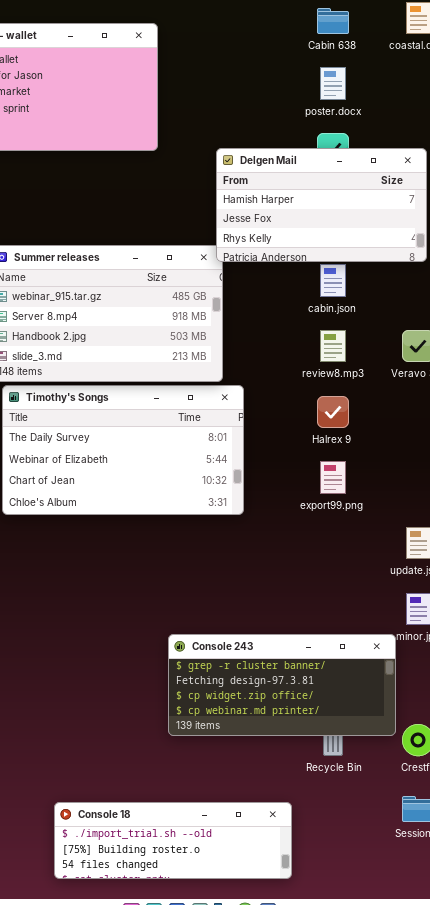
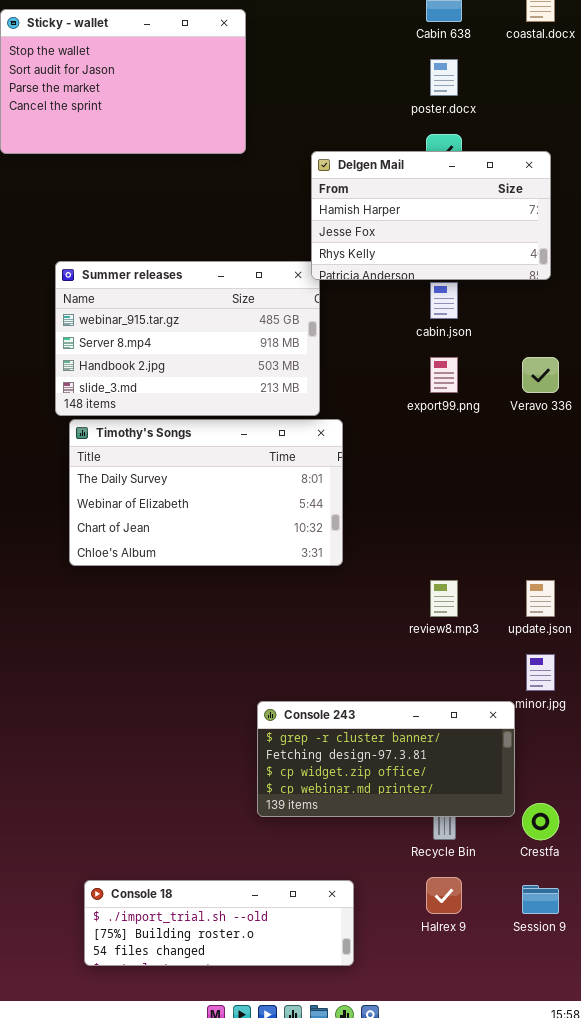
review8.mp3: [320,330,346,362] -> [430,580,458,617], moved
Halrex 9: [317,396,349,428] -> [426,877,462,914], moved
export99.png: [320,461,346,494] -> [430,357,458,393], moved
Console 18: [54,802,292,879] -> [84,880,354,966], moved

